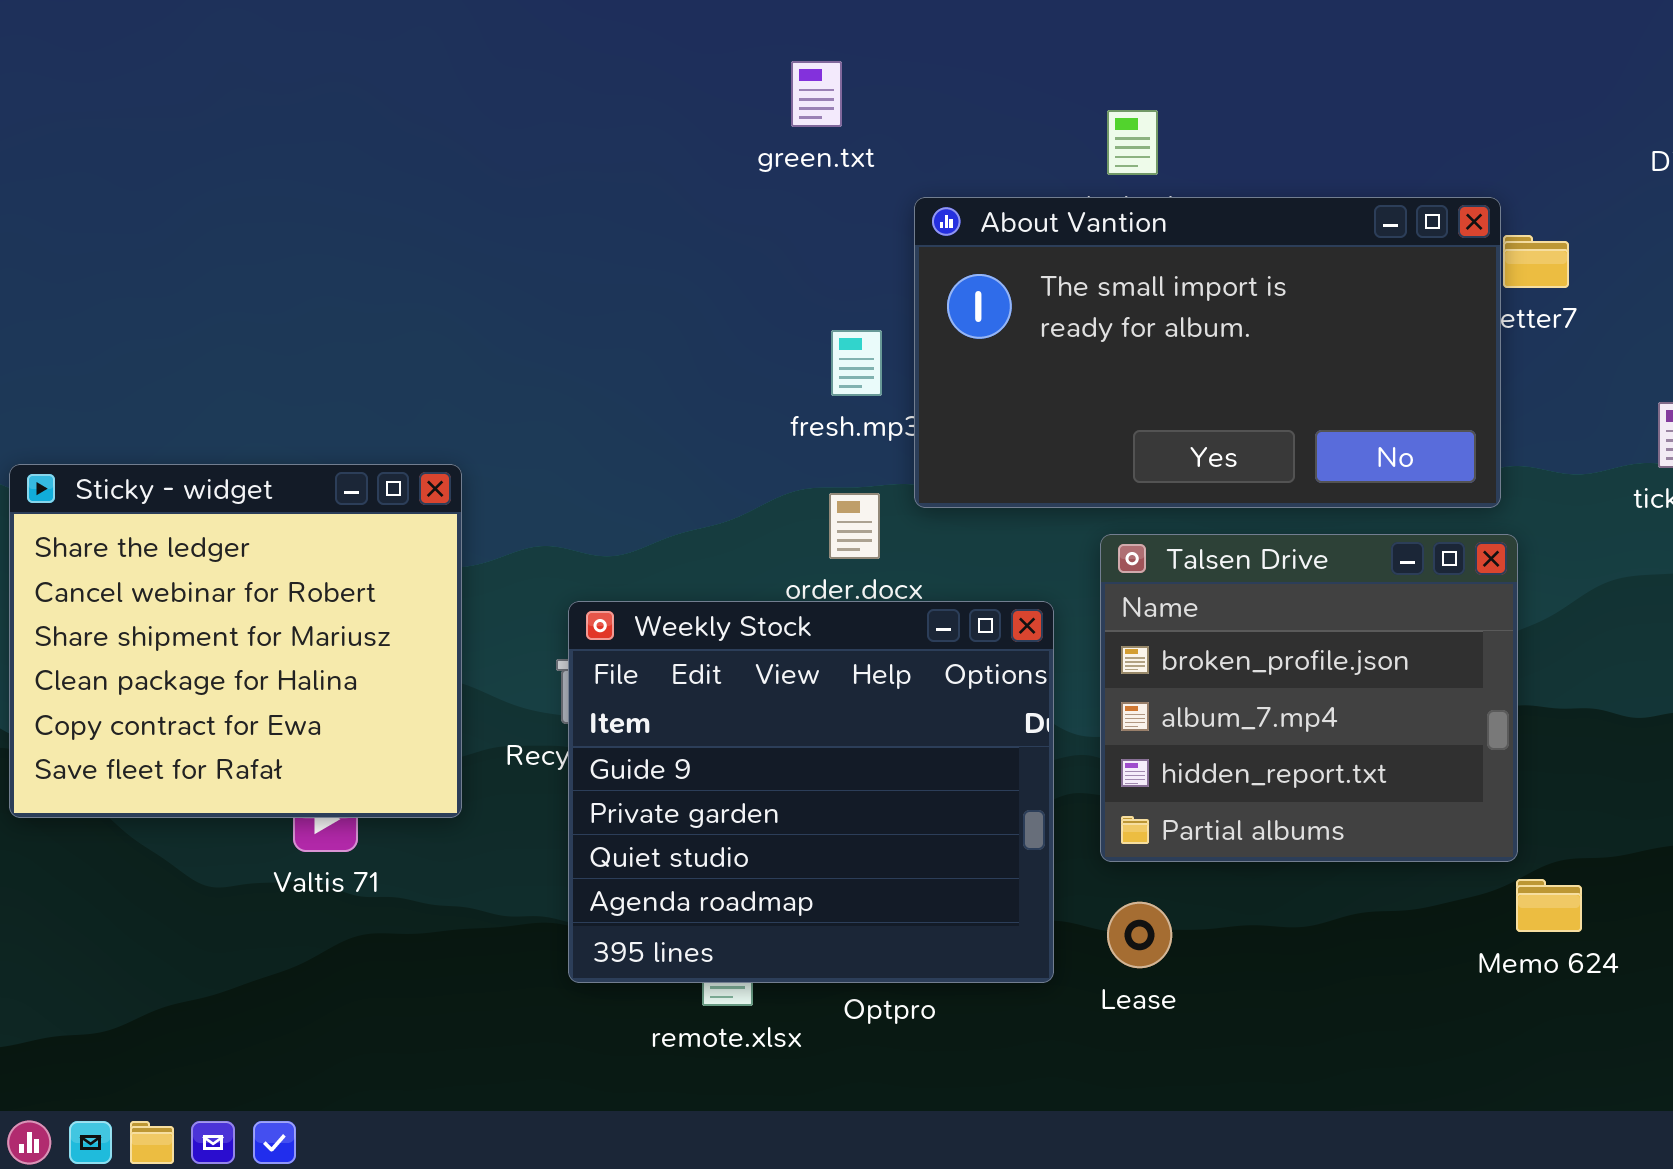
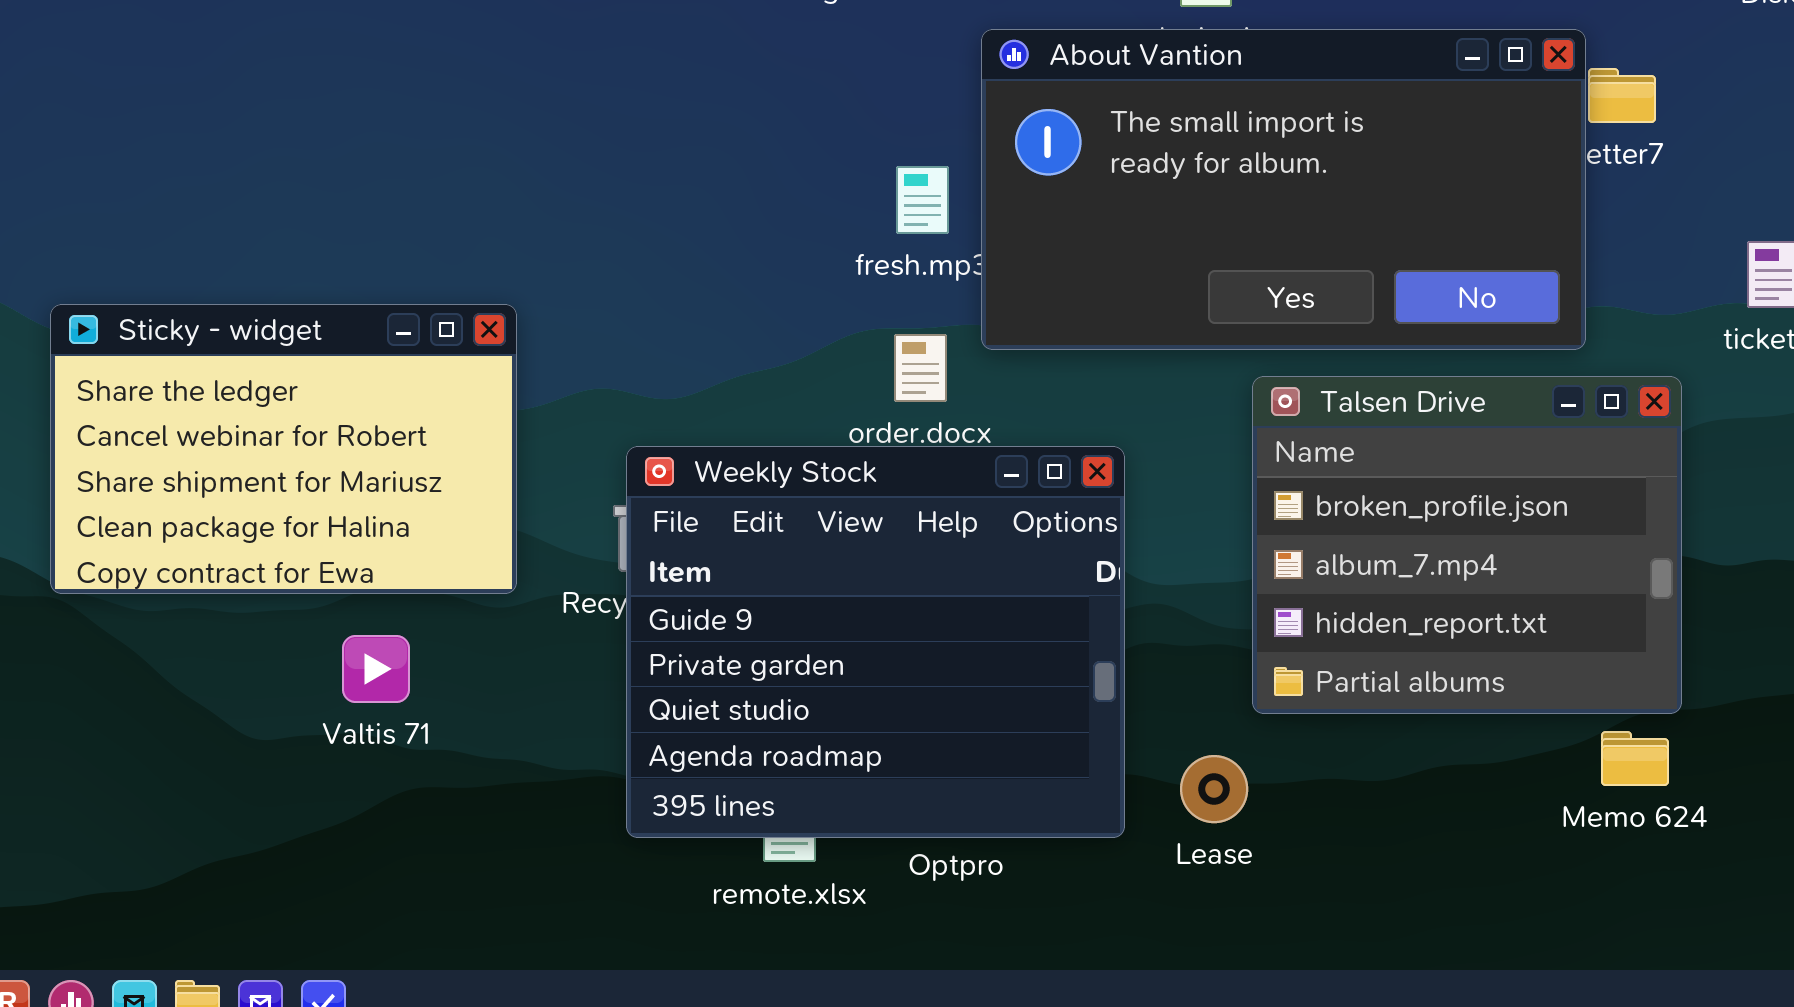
Sticky - widget: [9,464,462,818] -> [50,304,517,594], resized
Talsen Drive: [1100,534,1518,862] -> [1252,376,1682,714], moved

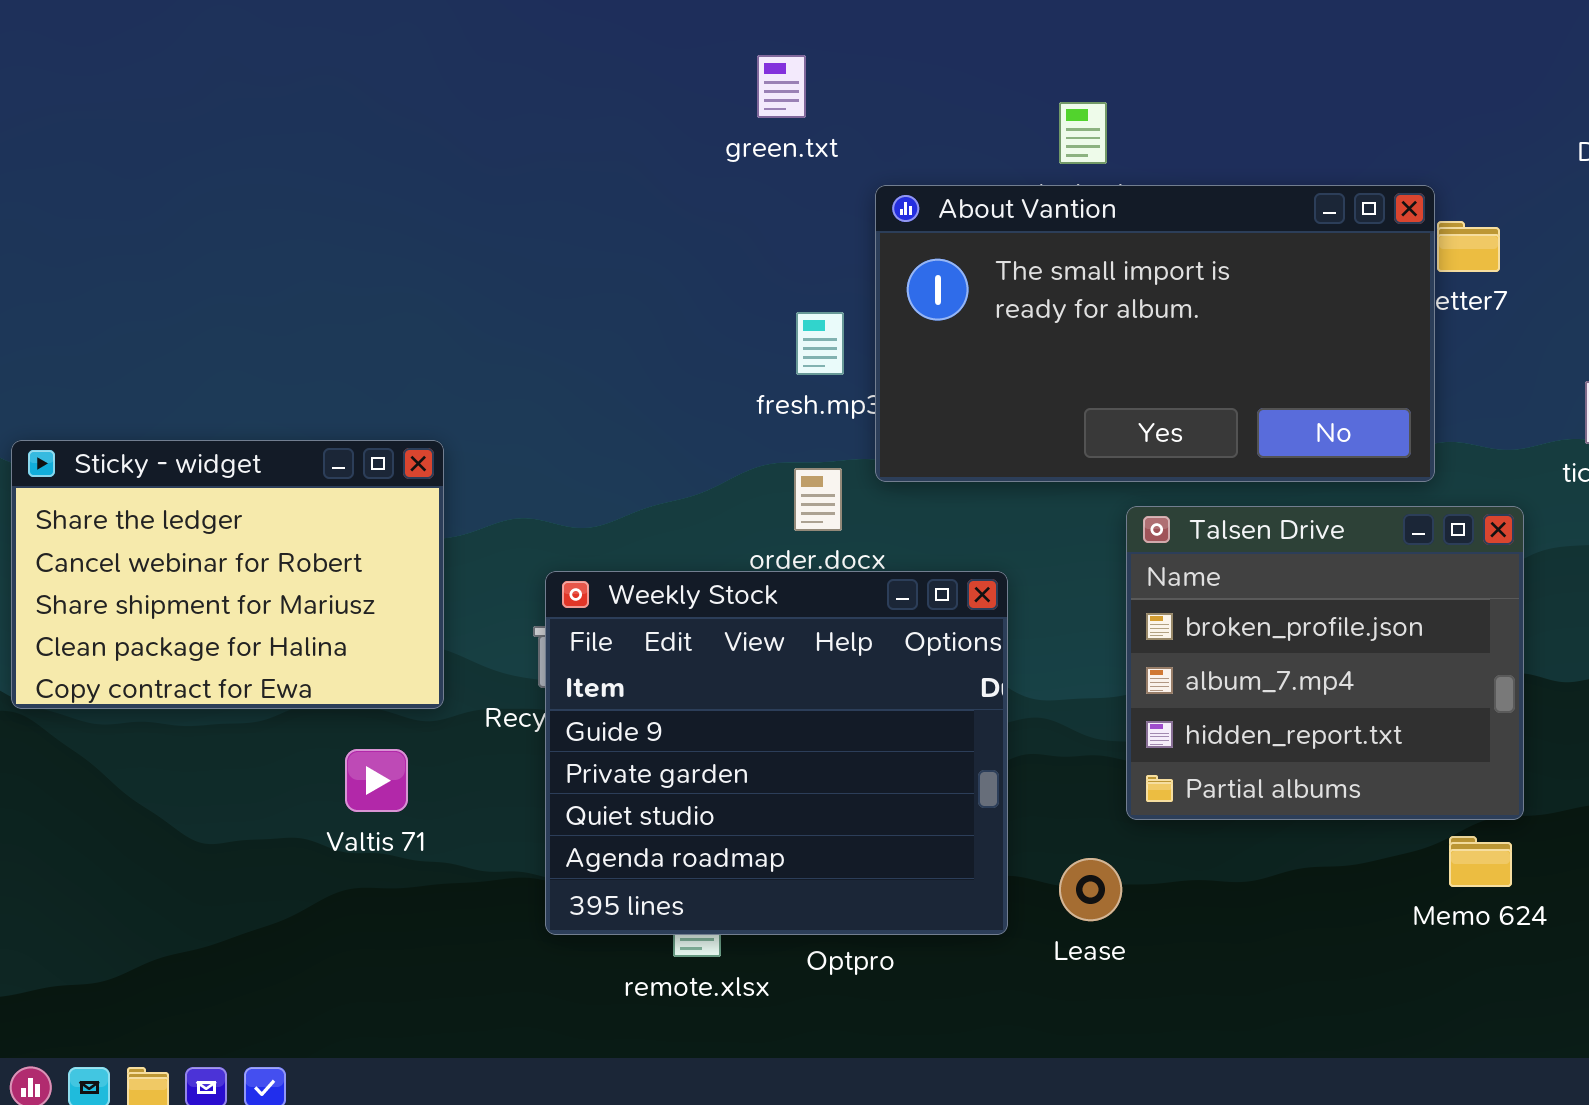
Valtis 71: [342,635,410,703] -> [345,749,408,812], moved

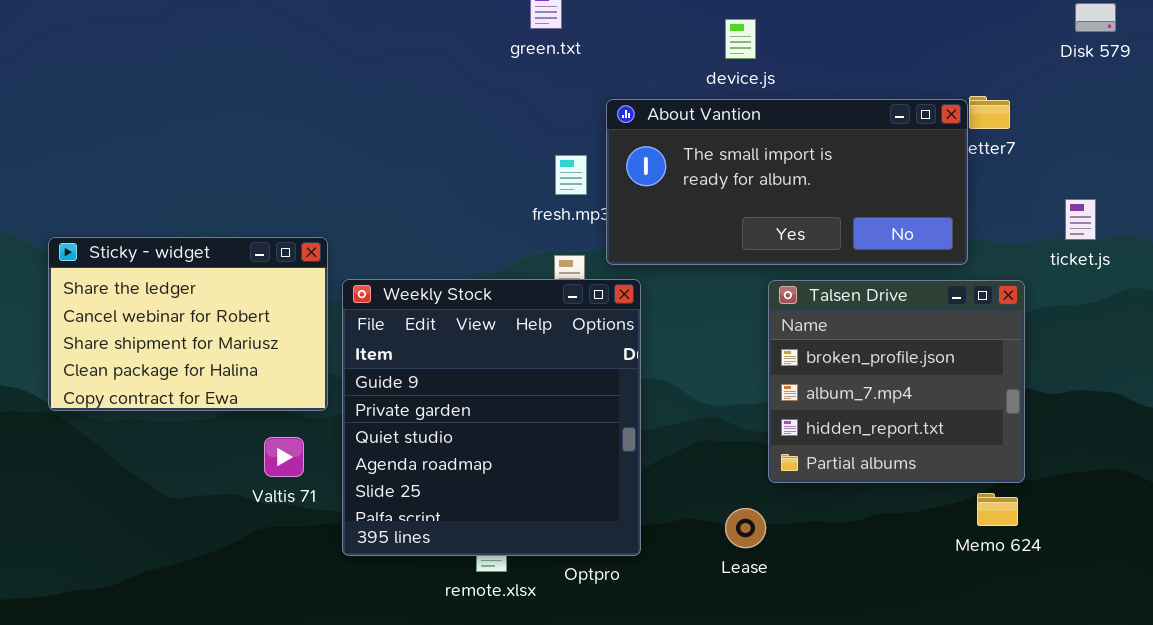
About Vantion: [875,185,1435,482] -> [606,99,968,265], resized
Weekly Stock: [545,571,1008,935] -> [342,279,641,556], moved, resized

